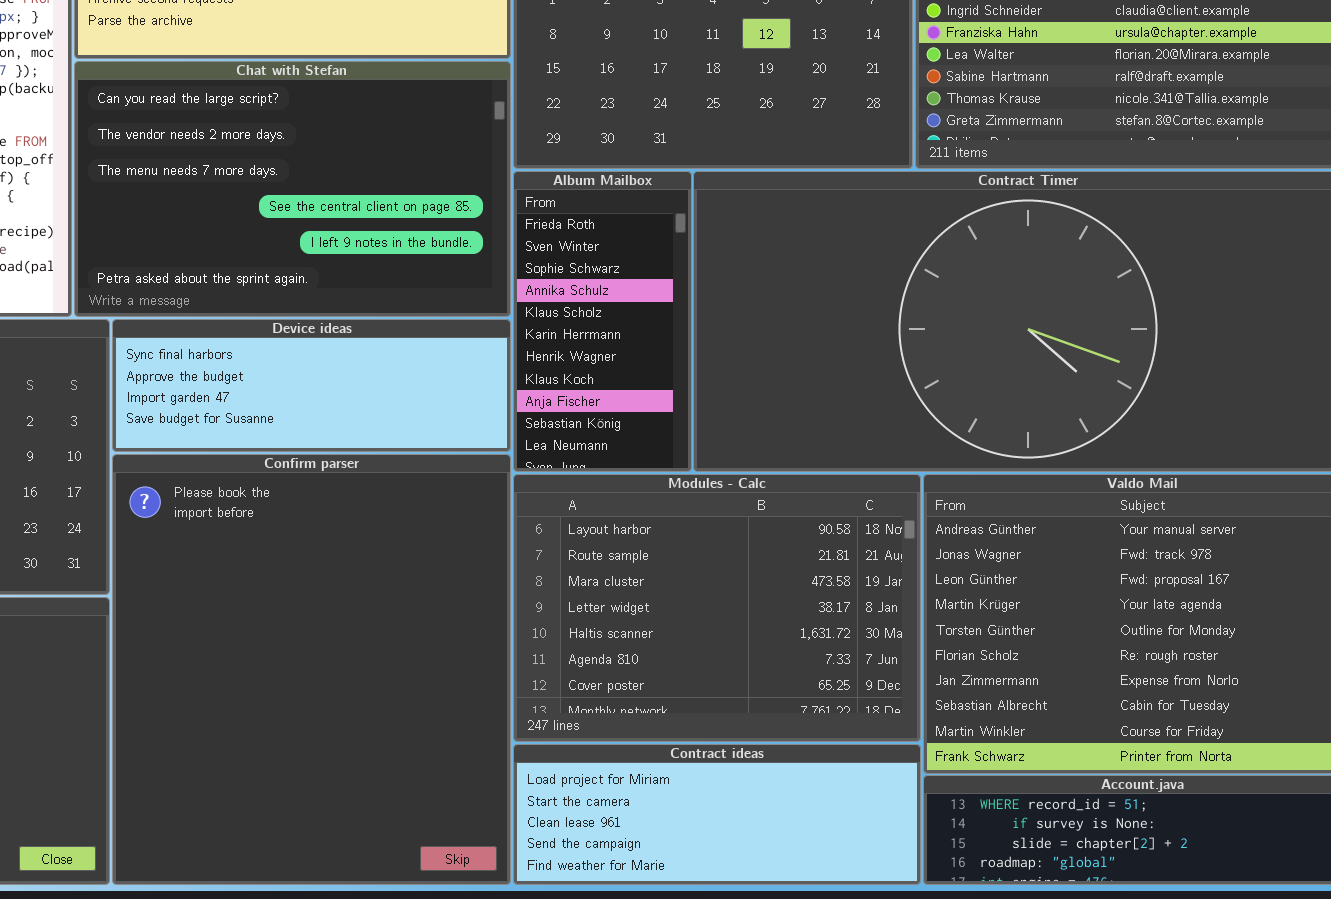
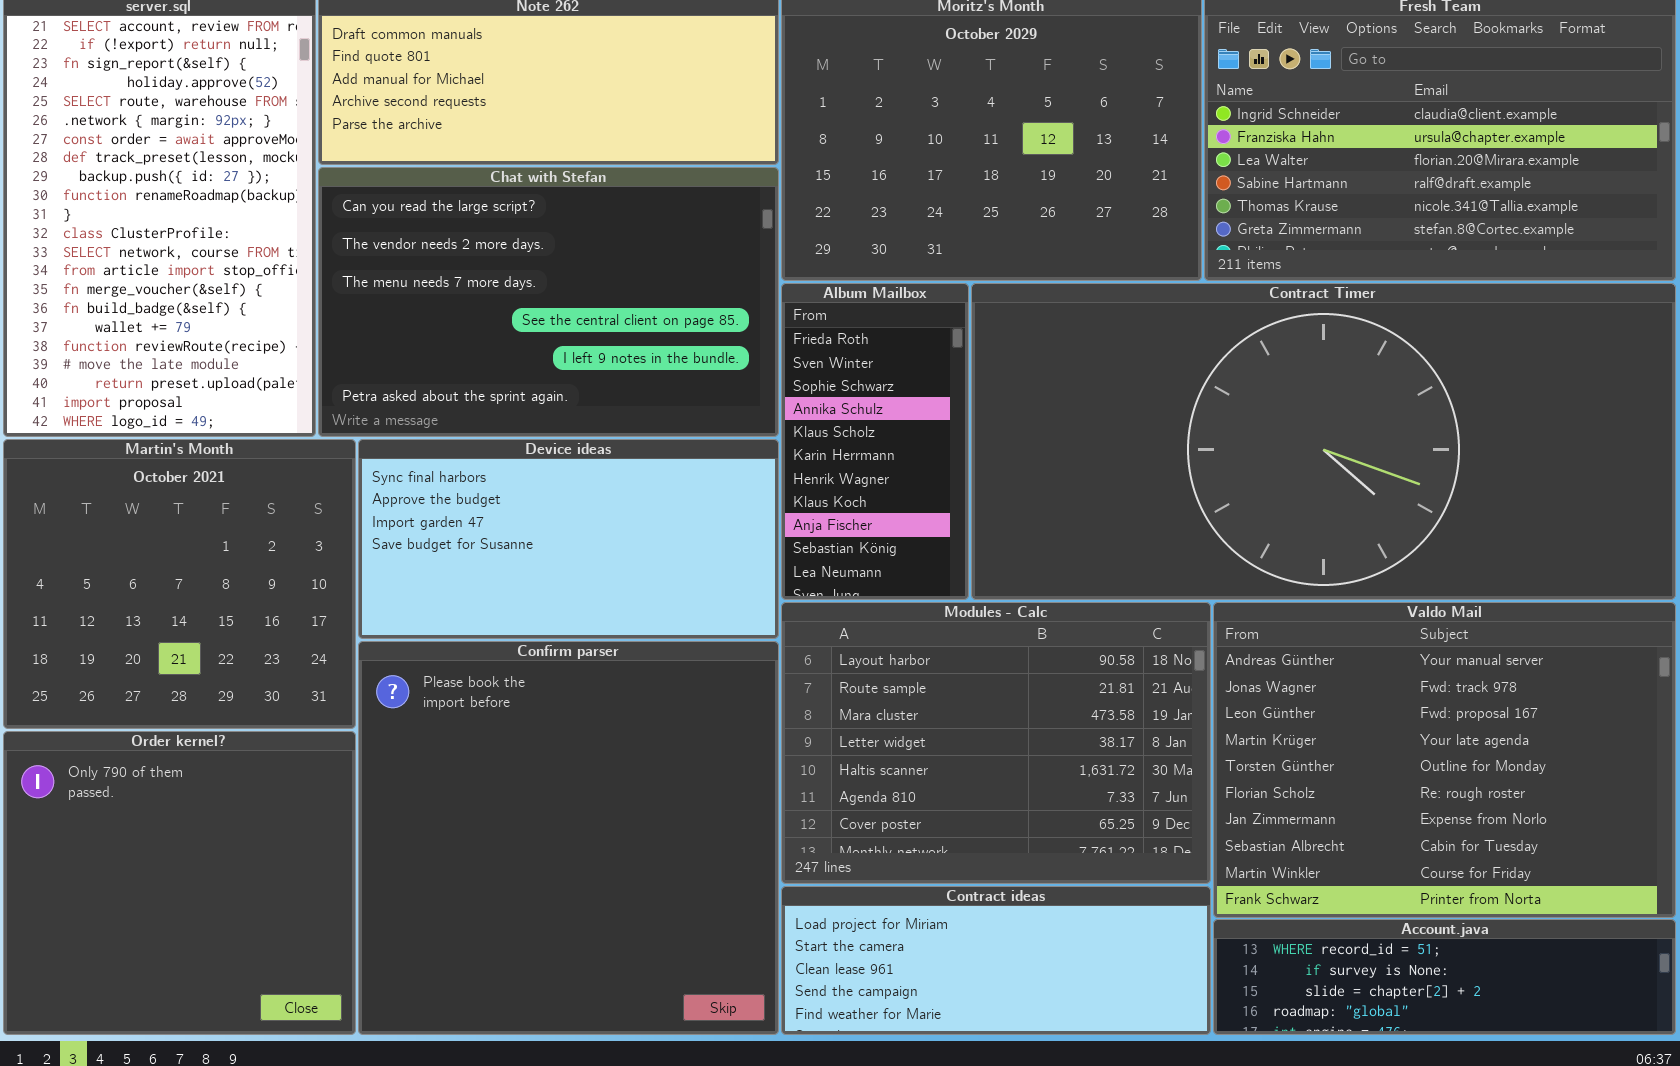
Device ideas: [112,319,511,452] -> [358,439,779,639], resized
Confirm parser: [112,454,511,885] -> [358,641,779,1035], resized

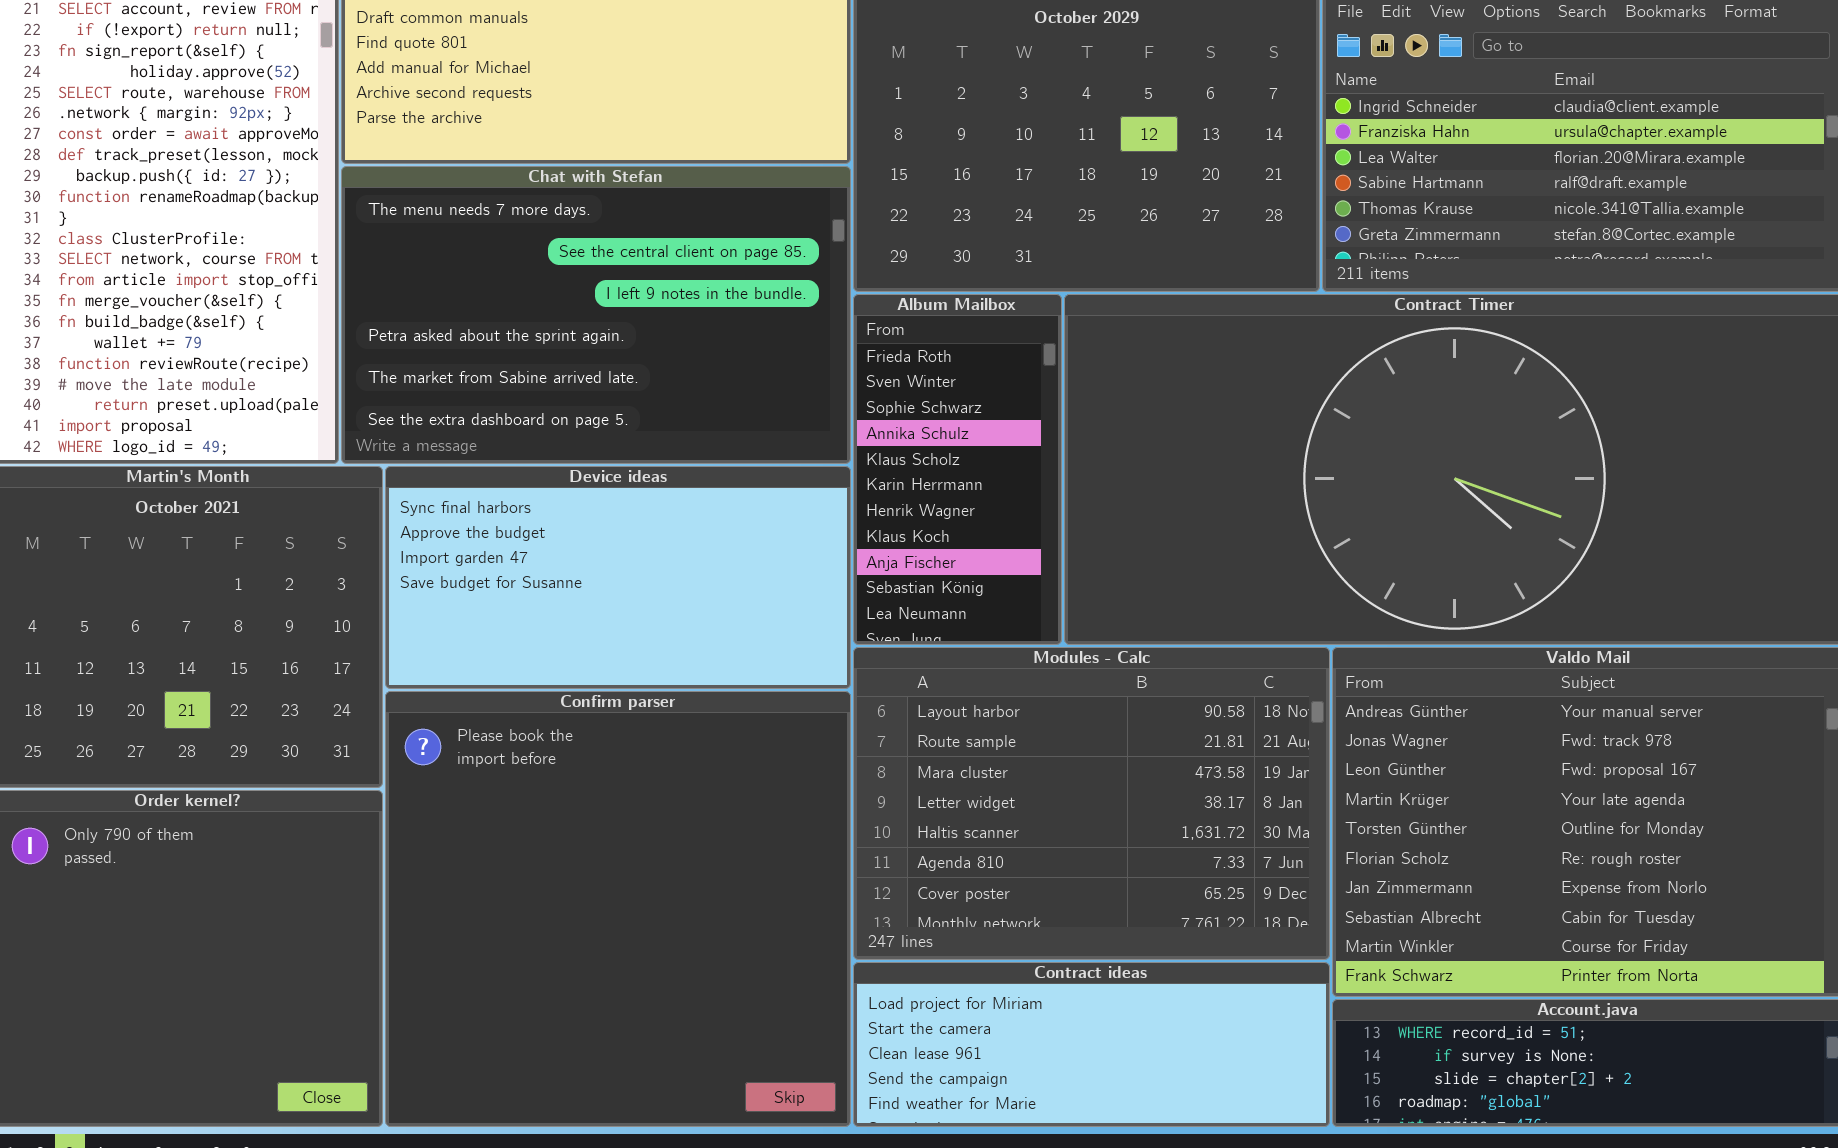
Chat with Stefan: [318,167,779,437] -> [341,166,851,464], scrolled down 2 rows

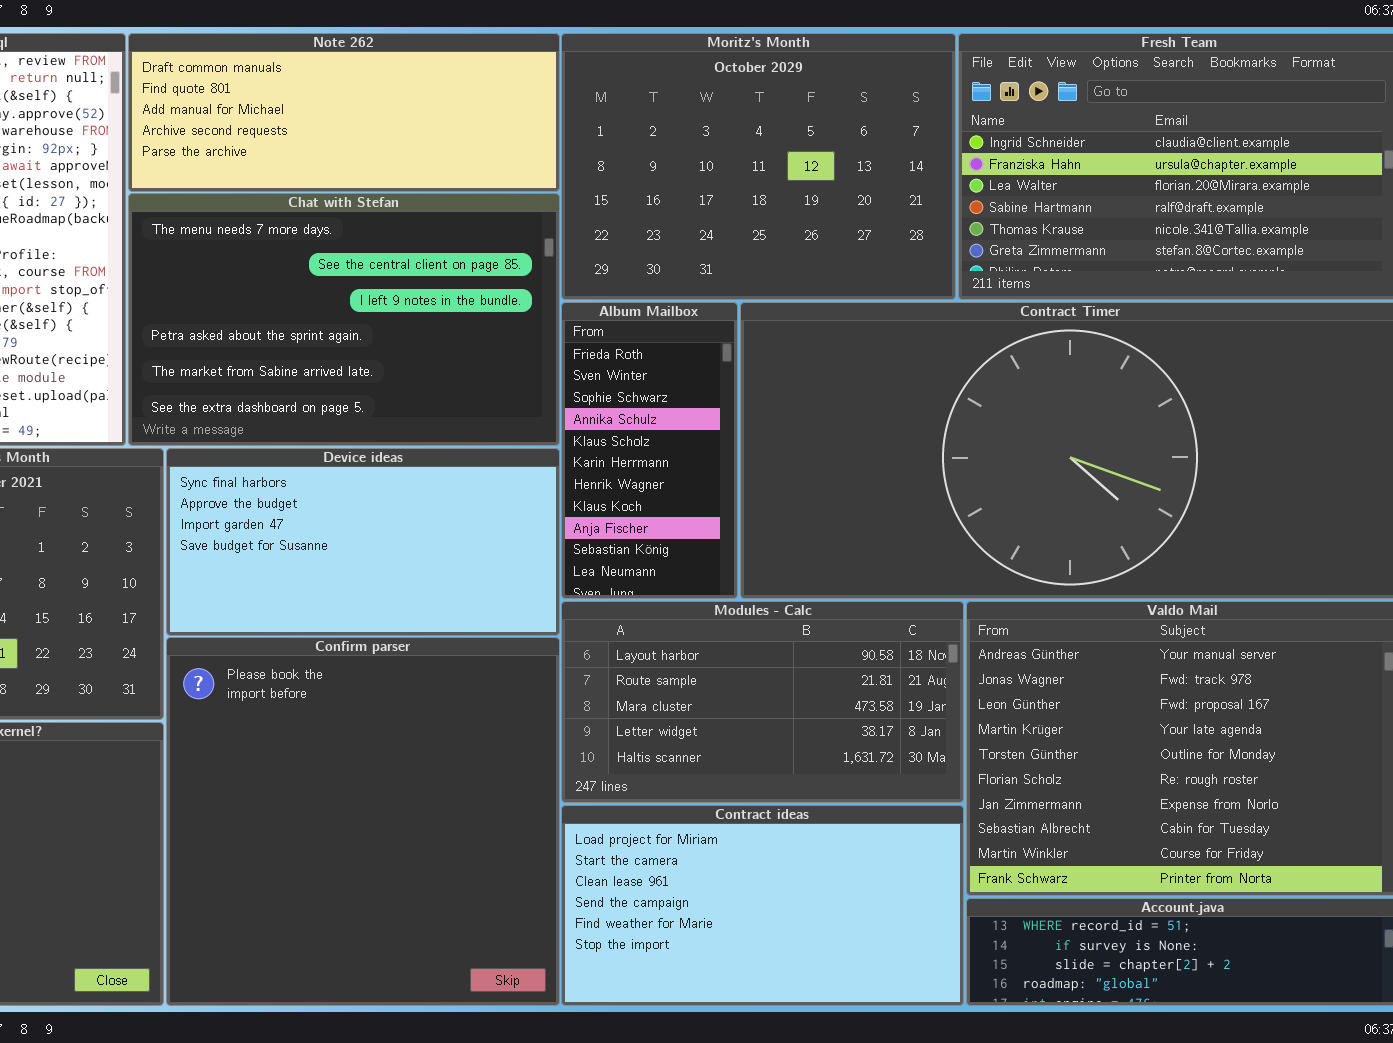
Modules - Calc: [853,647,1330,960] -> [561,601,964,803], resized
Contract ideas: [853,962,1330,1127] -> [561,805,964,1006], resized

